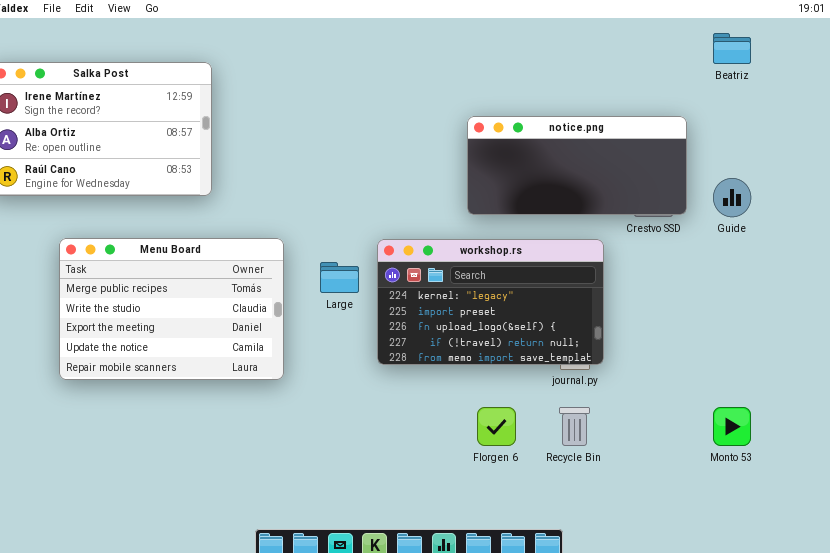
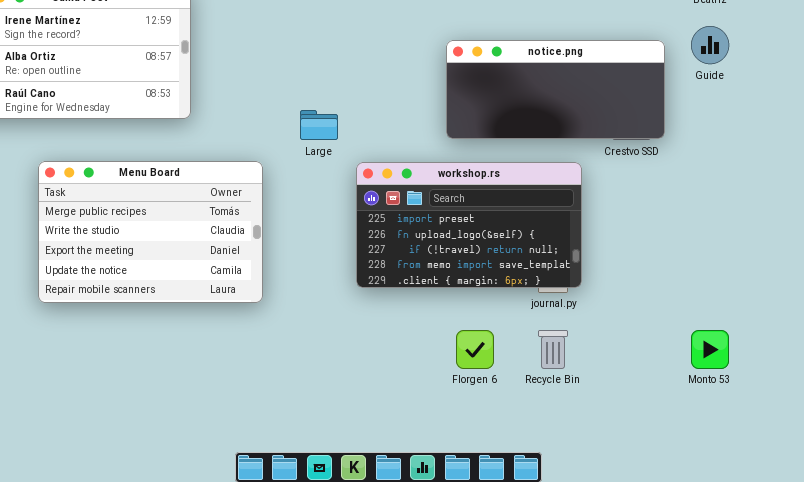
Guide: [713,178,751,217] -> [691,26,729,64], moved
workshop.rs: [377,239,604,365] -> [356,162,582,288], scrolled down 1 row
Large: [320,262,359,293] -> [300,110,338,140], moved

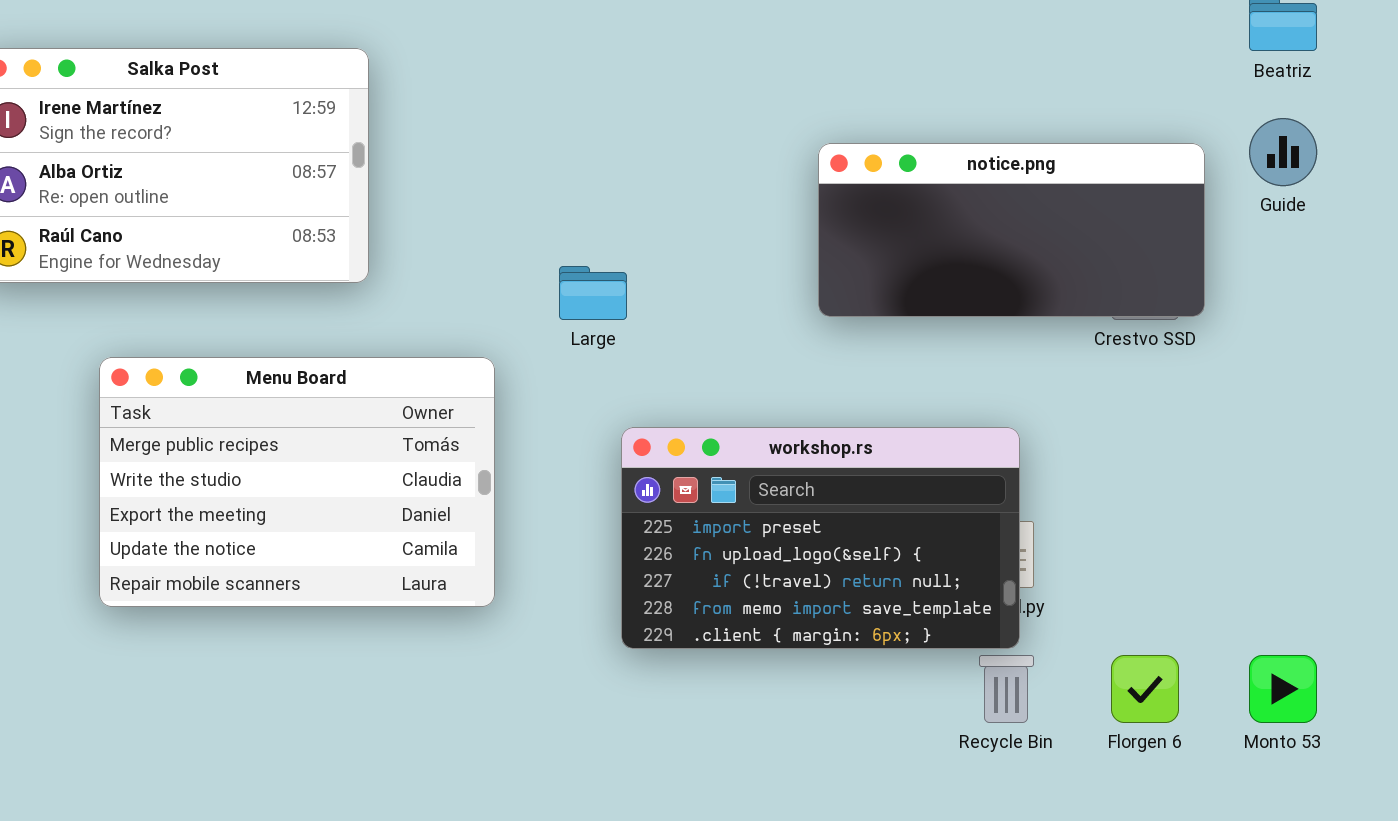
workshop.rs: [356,162,582,288] -> [621,427,1020,649], moved
Florgen 6: [456,330,494,369] -> [1111,655,1179,723], moved

